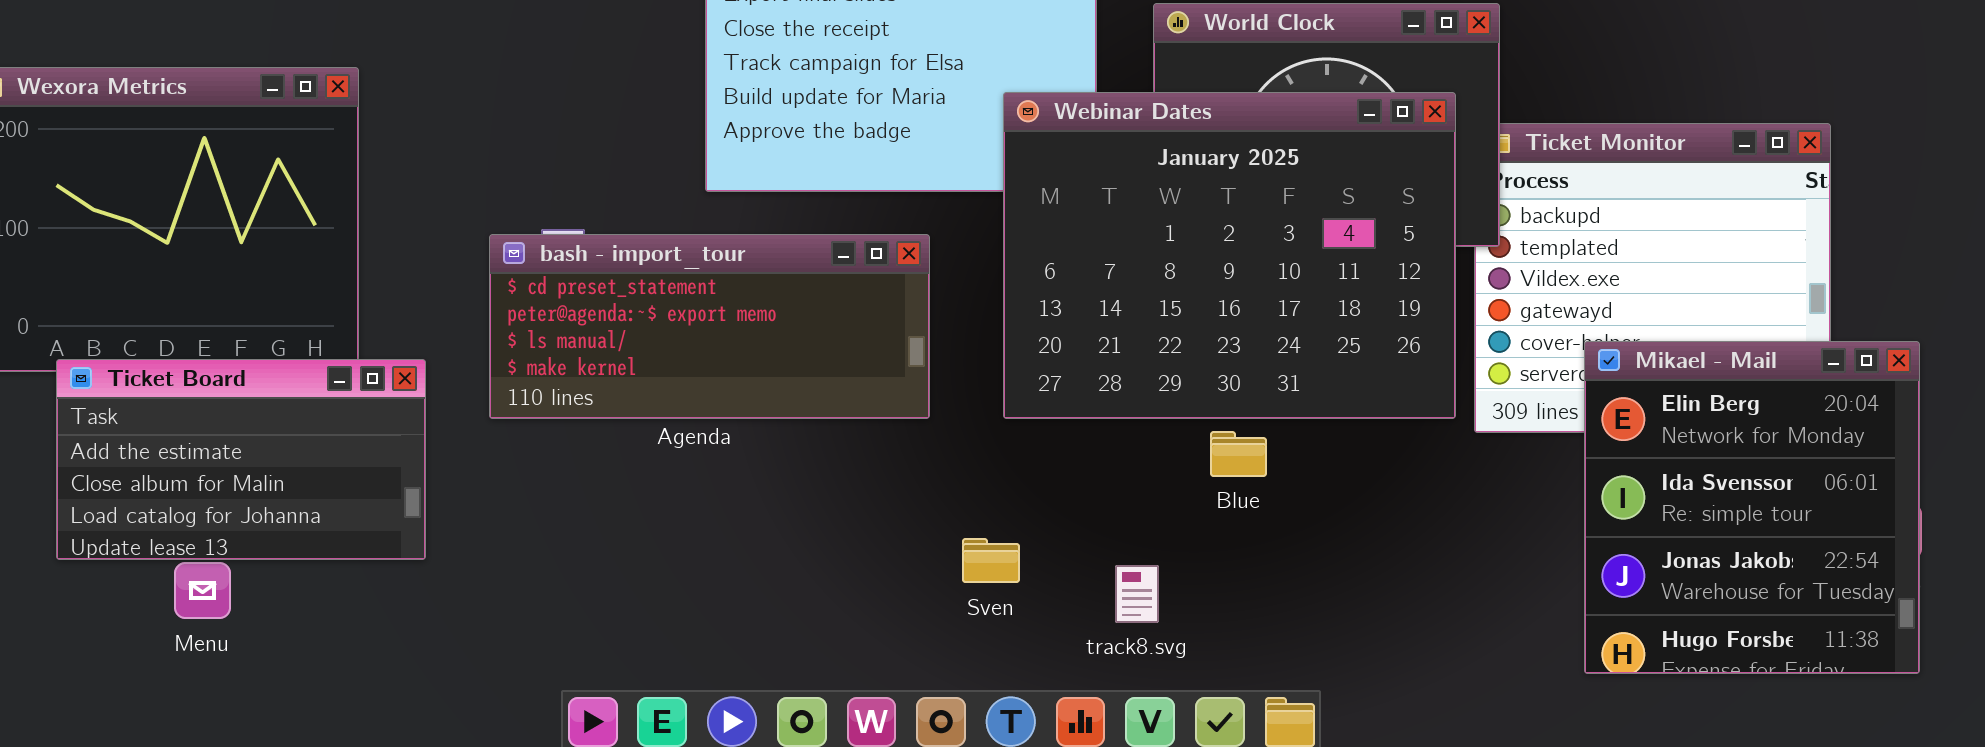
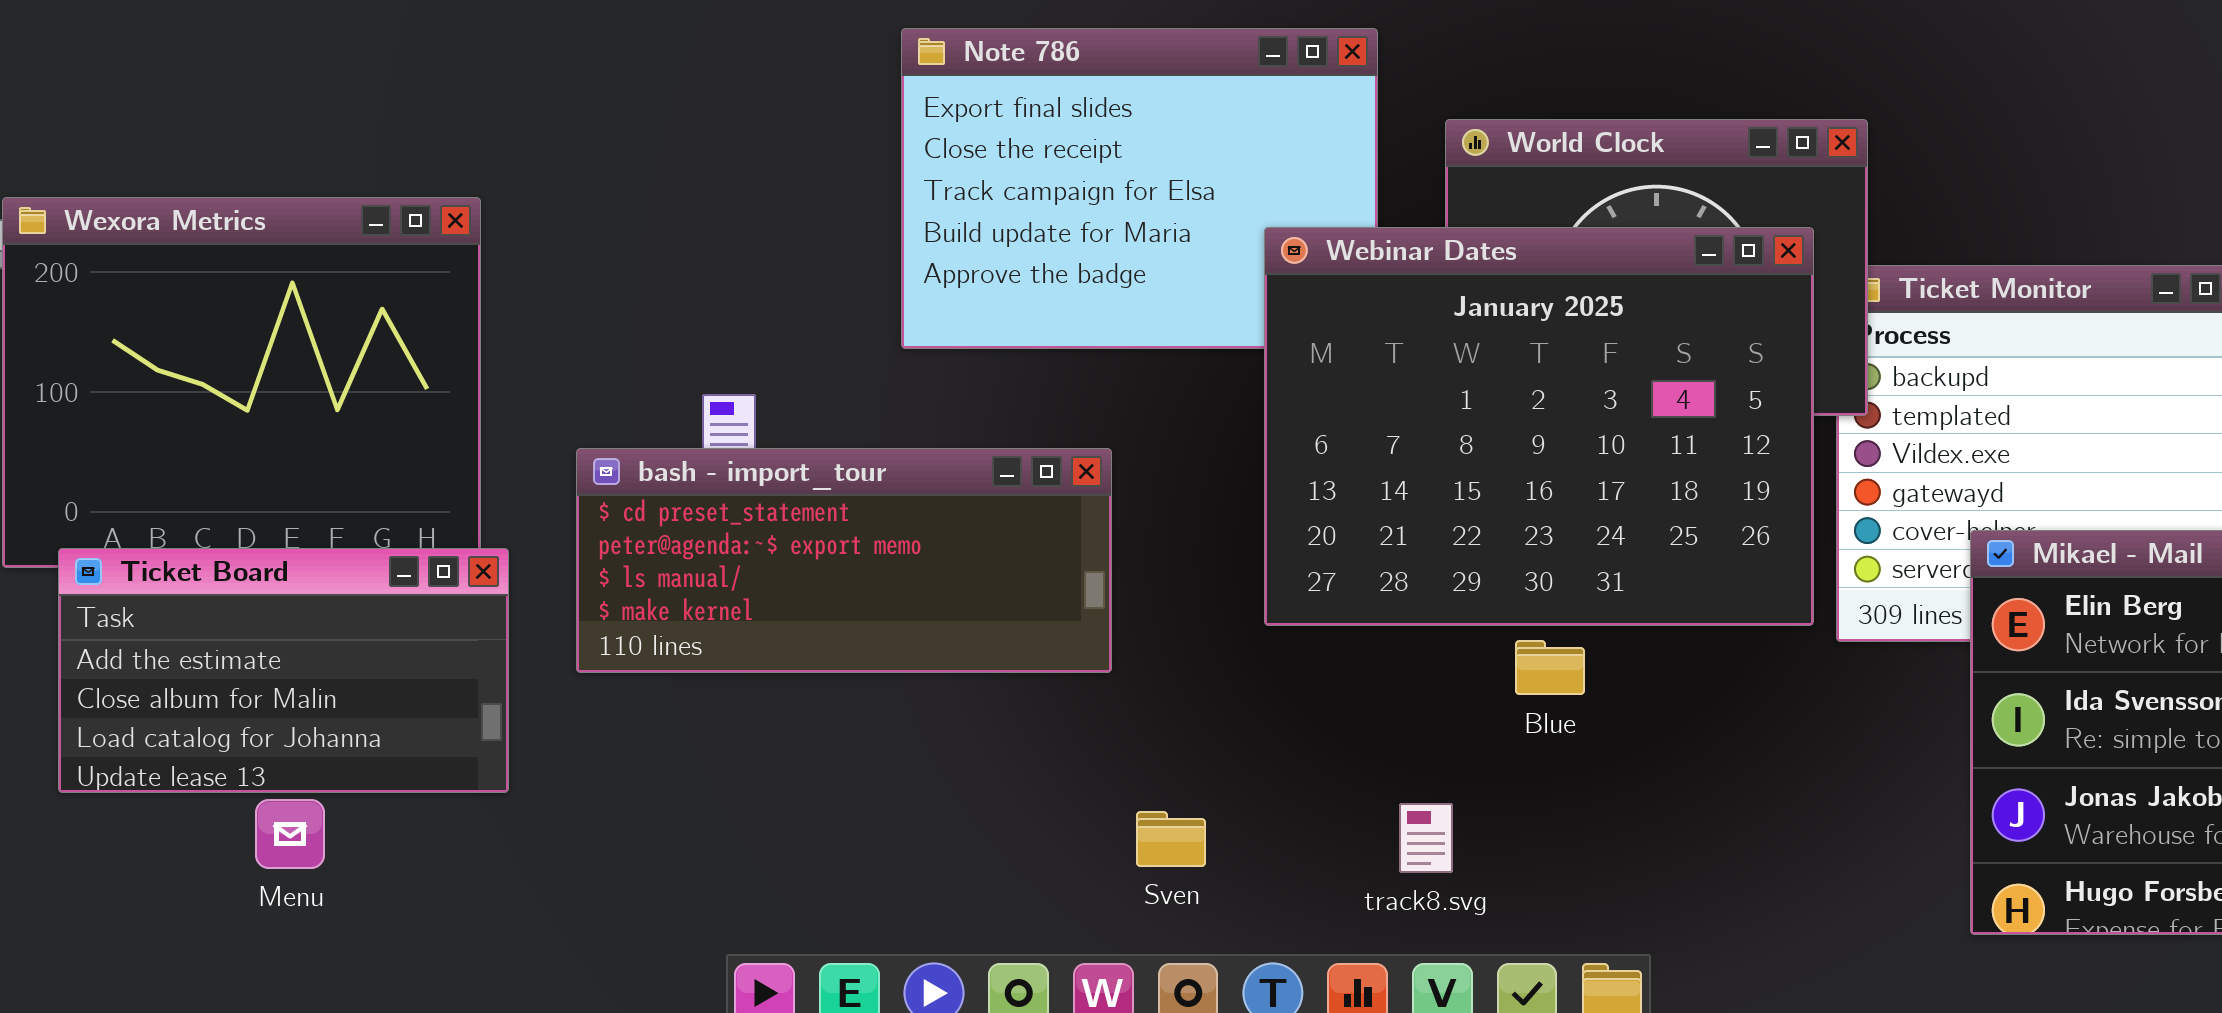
bash - import_tour: [489,234,930,419] -> [576,448,1112,673], moved
Ticket Board: [56,359,426,560] -> [58,548,509,793], moved
Sven: [962,538,1020,583] -> [1136,811,1206,867], moved

